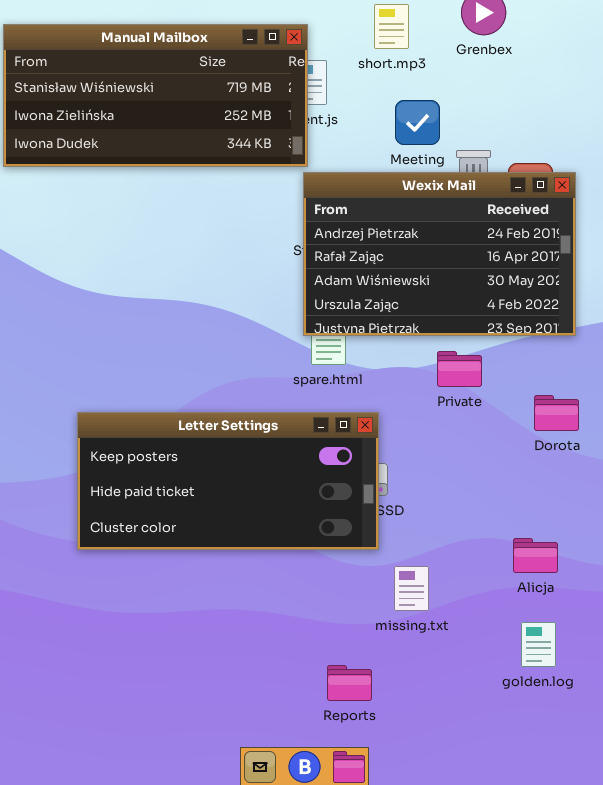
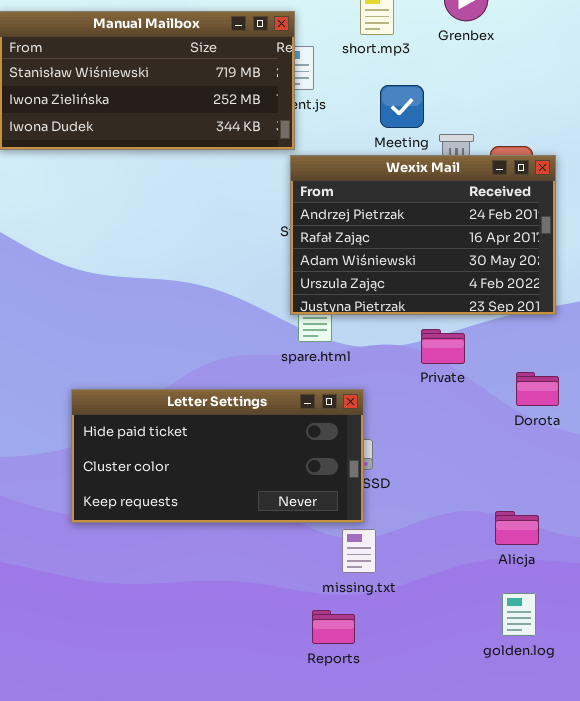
Letter Settings: [77,412,379,550] -> [71,389,364,523], scrolled down 1 row
missing.txt: [394,566,429,611] -> [342,529,376,573], moved
Reports: [327,665,372,701] -> [312,610,355,644], moved

